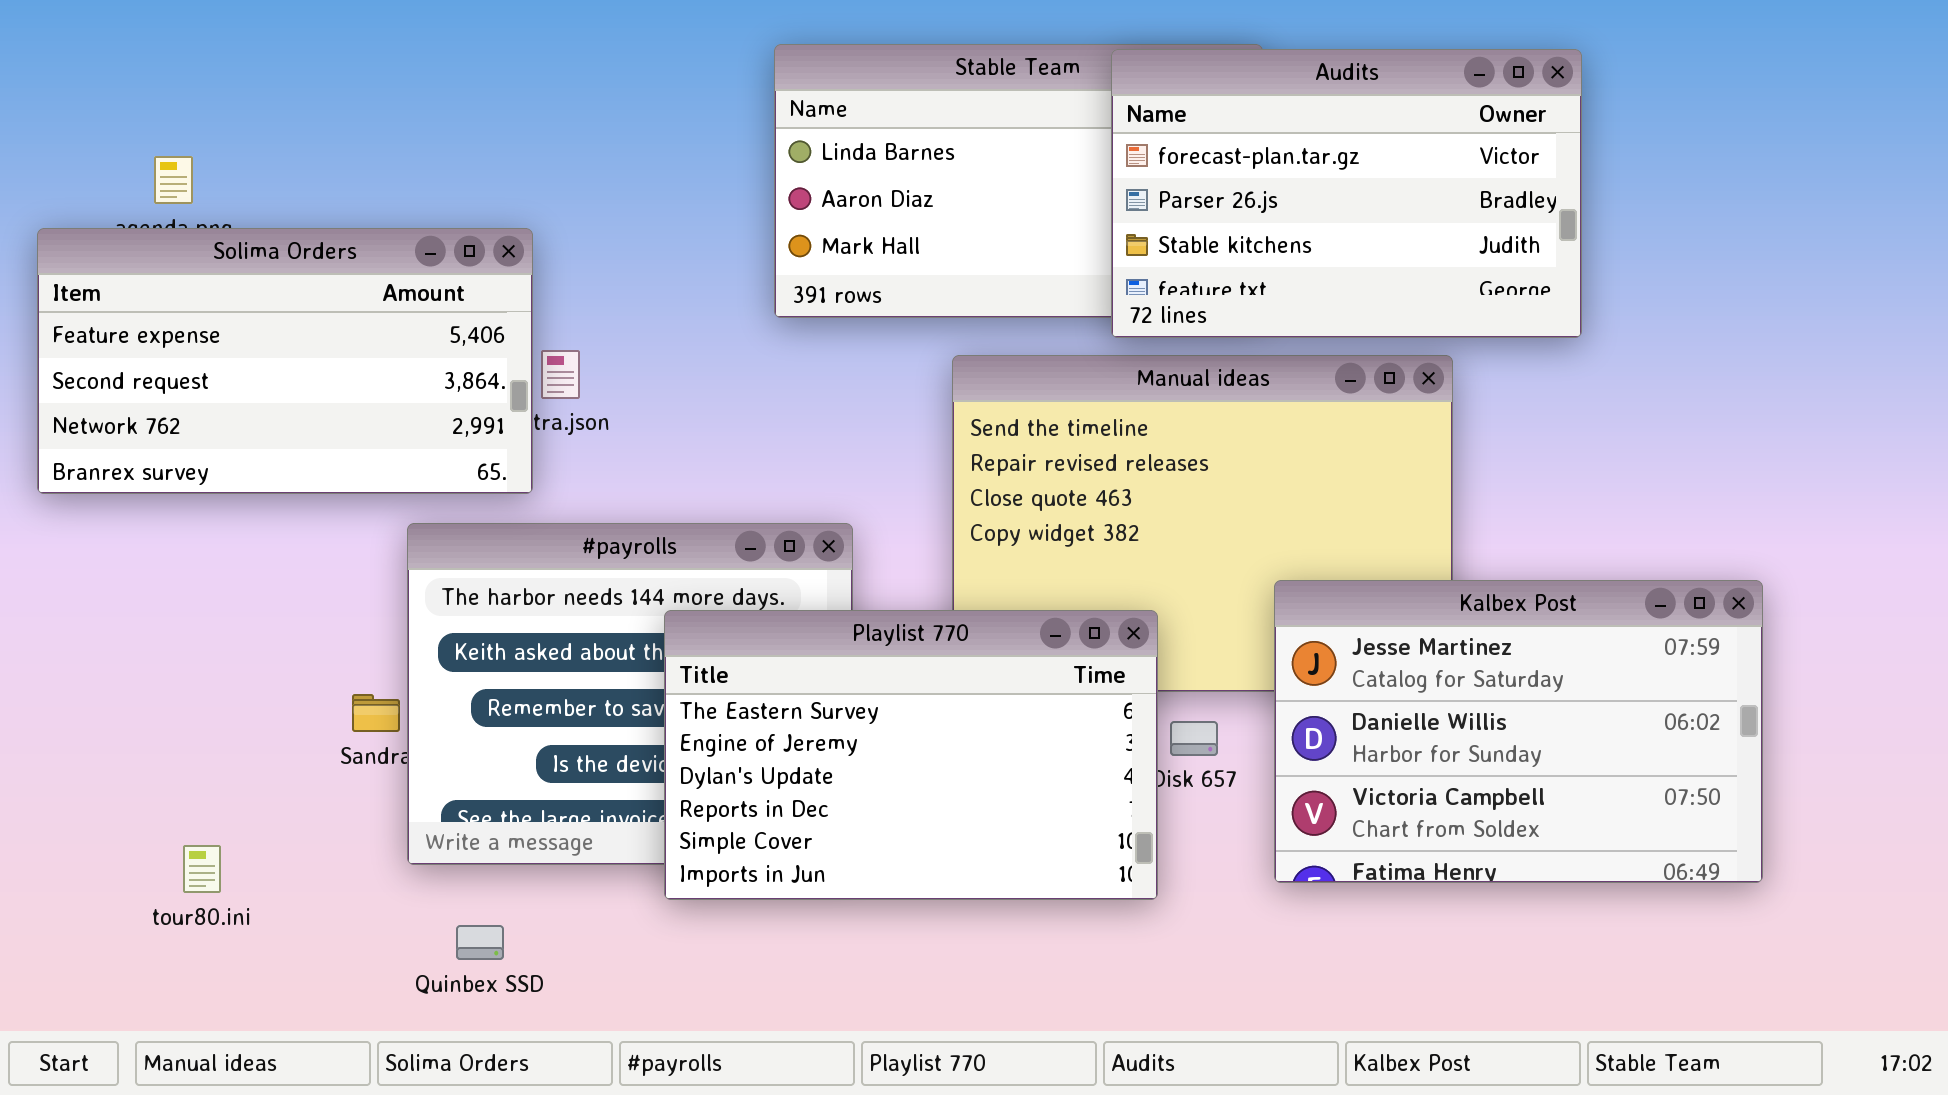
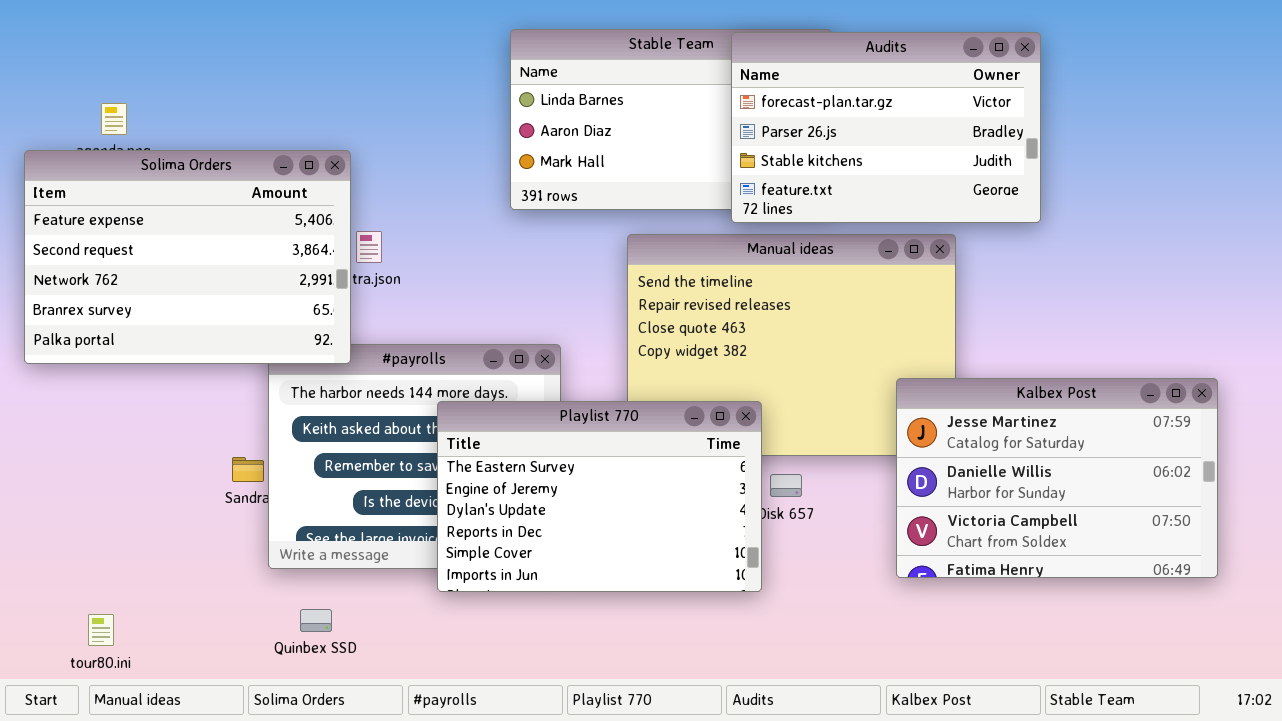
Solima Orders: [37,228,533,494] -> [24,150,351,364], resized
Kalbex Post: [1274,580,1763,883] -> [896,378,1218,578], moved
tour80.ini: [183,845,221,893] -> [88,614,114,646], moved

